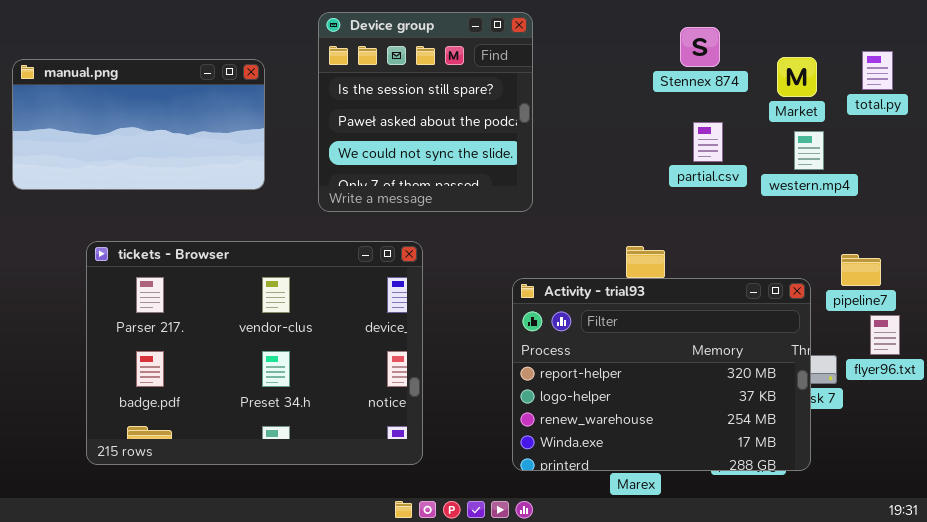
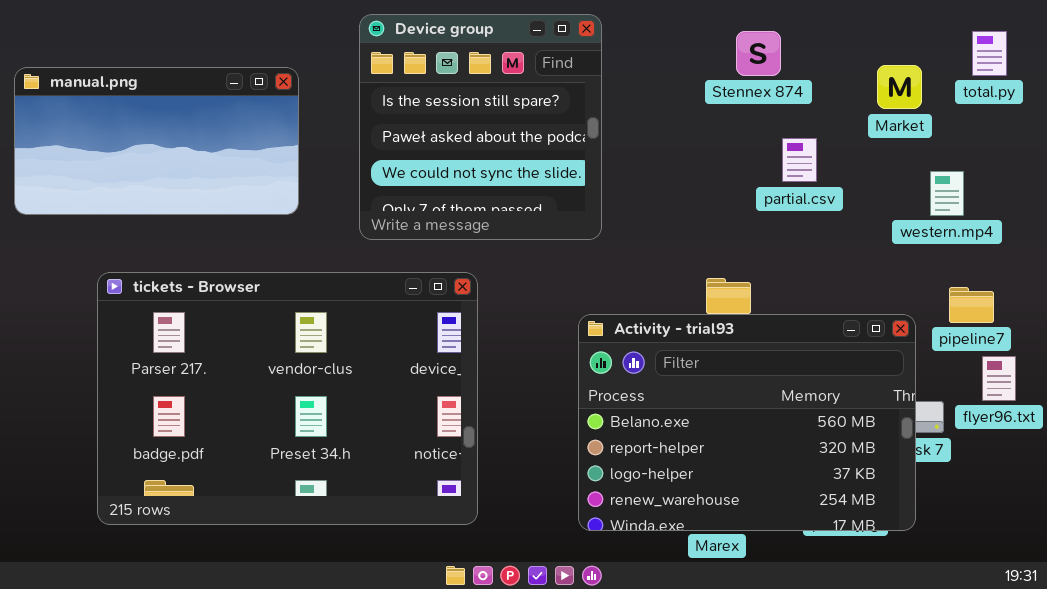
Stennex 874: [680,27,720,67] -> [736,31,781,76], moved
total.py: [862,51,893,90] -> [972,31,1007,76], moved
western.mp4: [794,131,824,170] -> [930,171,964,216], moved
Activity - trial93: [512,278,811,471] -> [578,314,916,531], scrolled up 1 row

